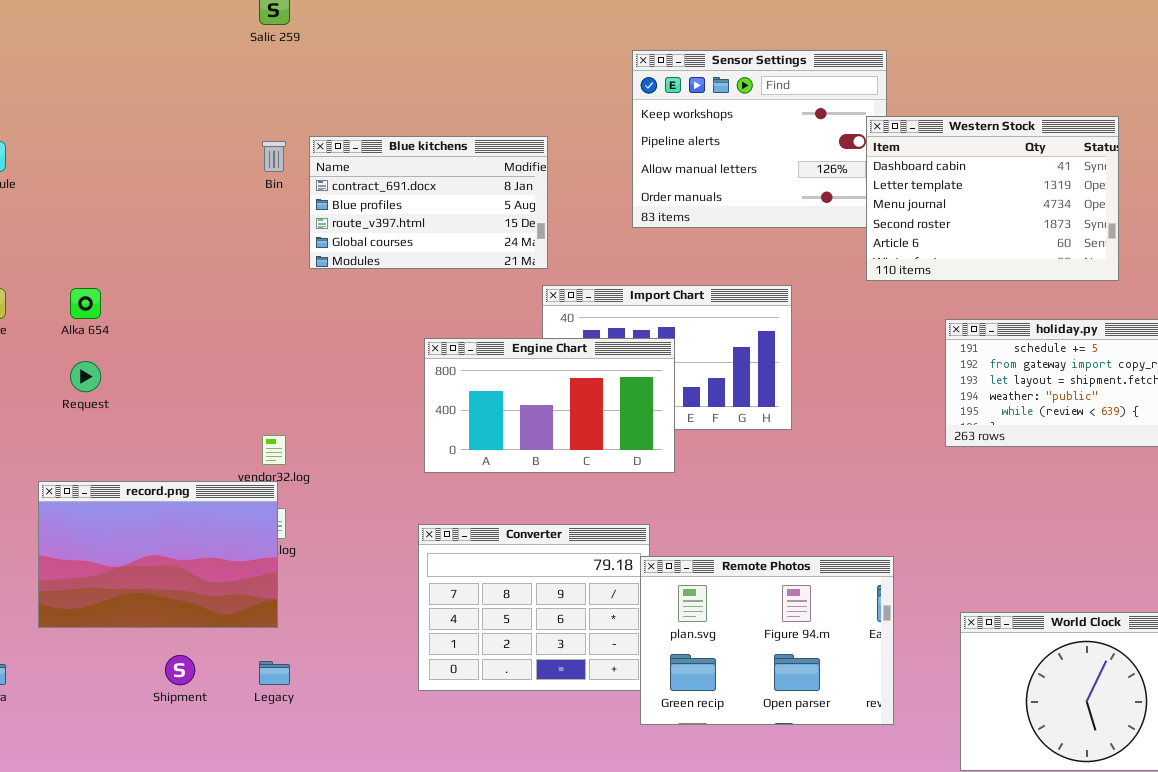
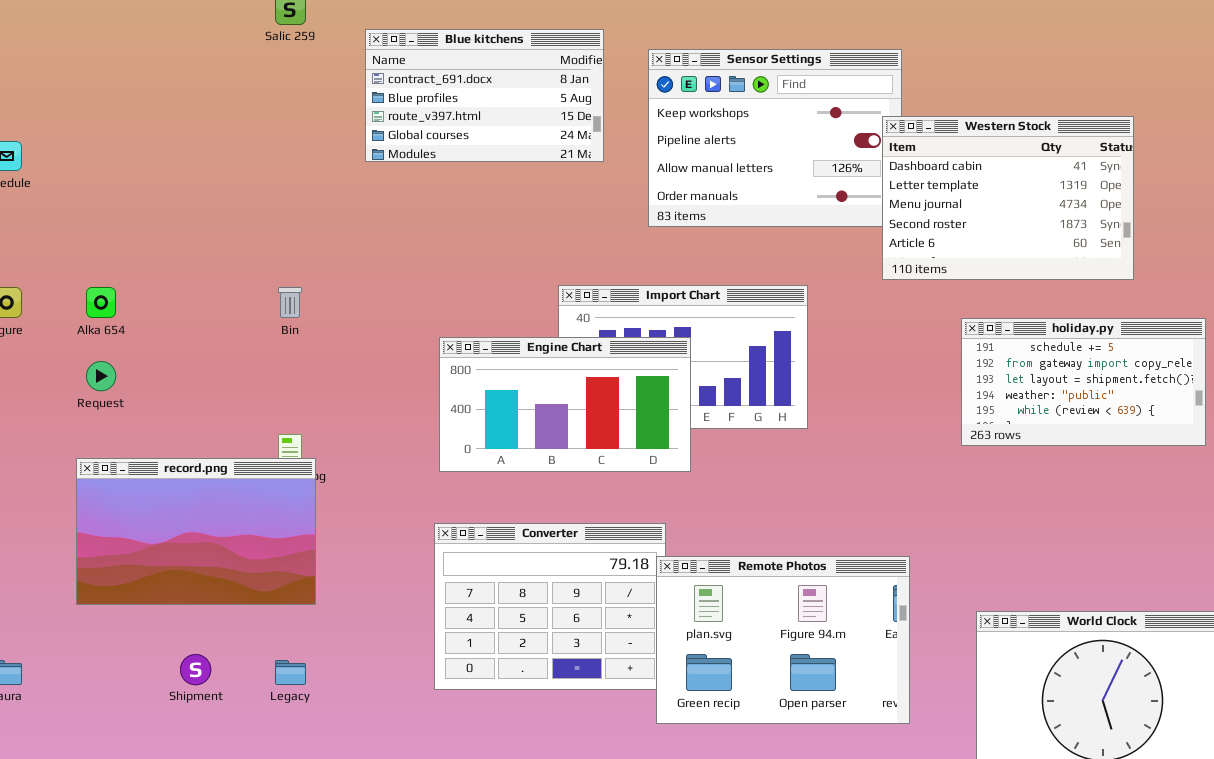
Blue kitchens: [309,136,548,269] -> [365,29,604,162], moved
Bin: [262,141,286,172] -> [278,287,302,318], moved
record.png: [38,481,278,628] -> [76,458,316,605], moved

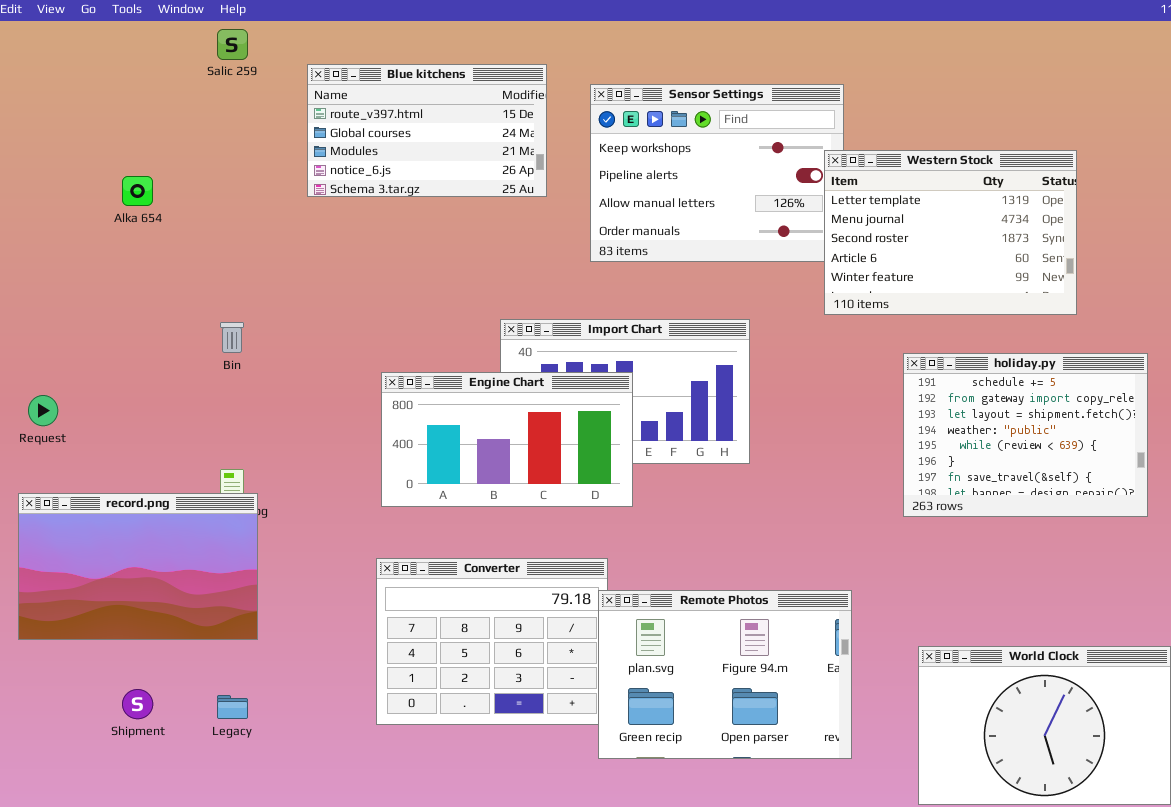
Blue kitchens: [365,29,604,162] -> [307,64,547,197], scrolled down 2 rows
Western Stock: [882,116,1134,280] -> [824,150,1077,315], scrolled down 1 row
Alka 654: [86,287,116,318] -> [122,176,153,206], moved
holiday.py: [961,318,1206,446] -> [903,353,1148,517], resized

